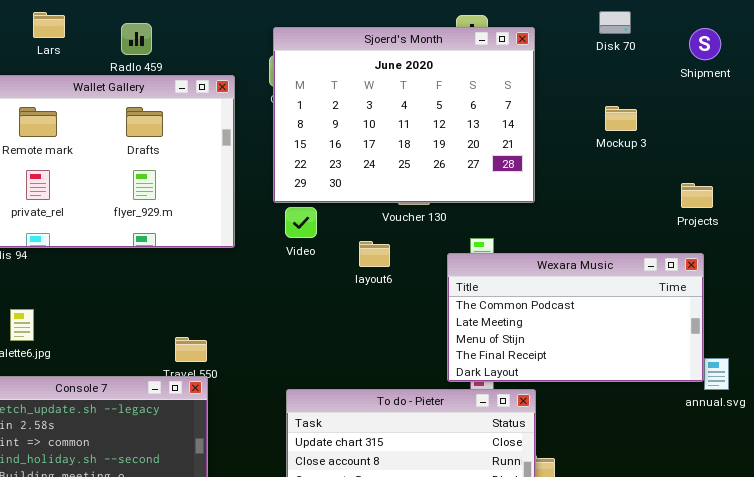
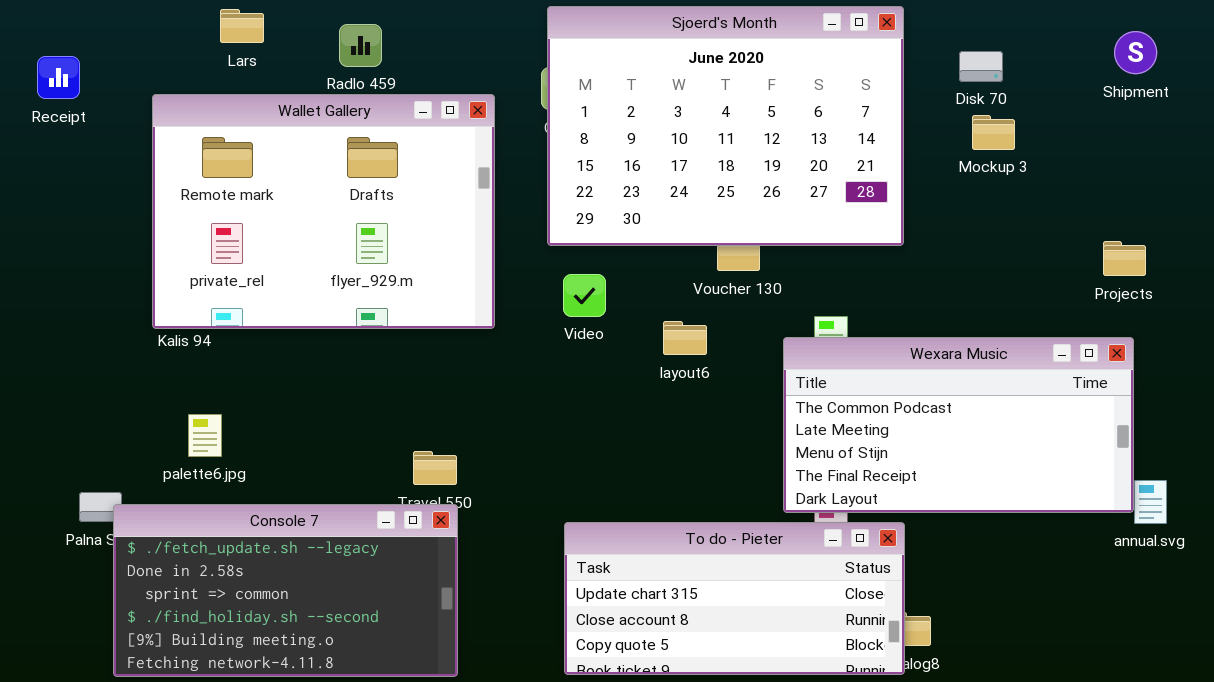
Disk 70: [599,11,631,34] -> [959,51,1003,82], moved
Sjoerd's Month: [273,27,535,203] -> [547,6,904,246], moved
Mockup 3: [605,106,637,131] -> [972,115,1015,150], moved

